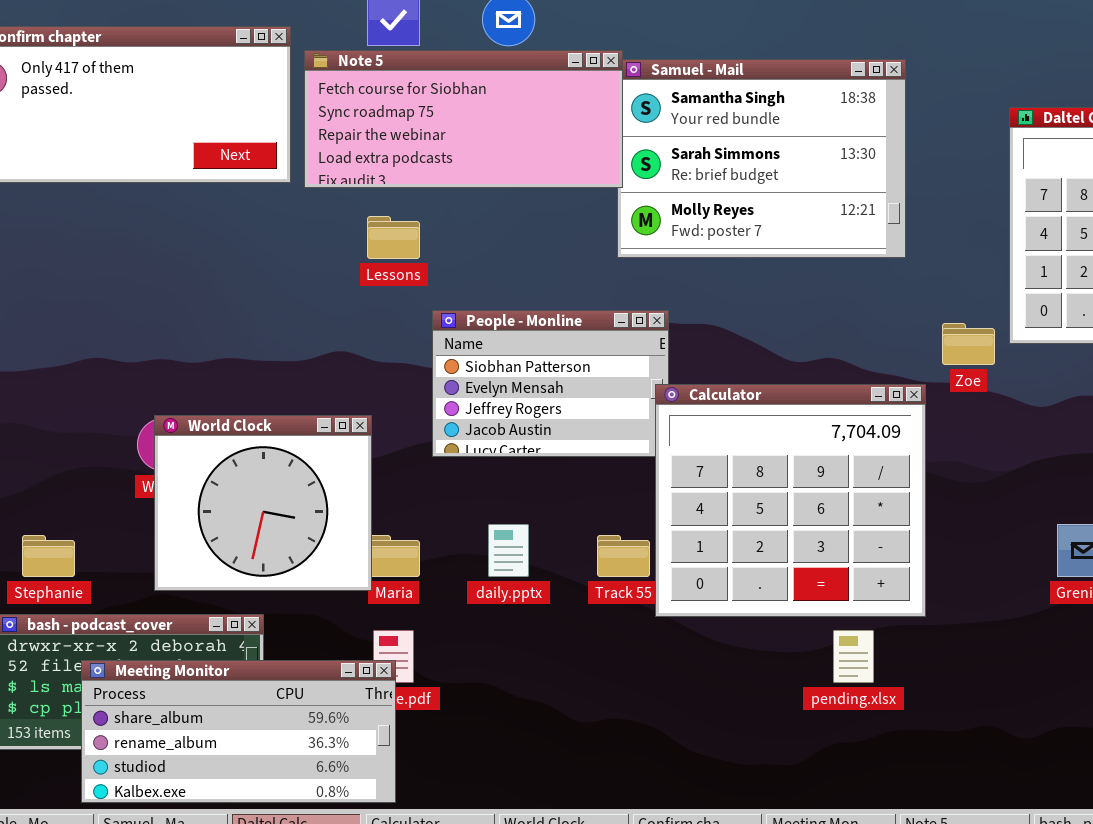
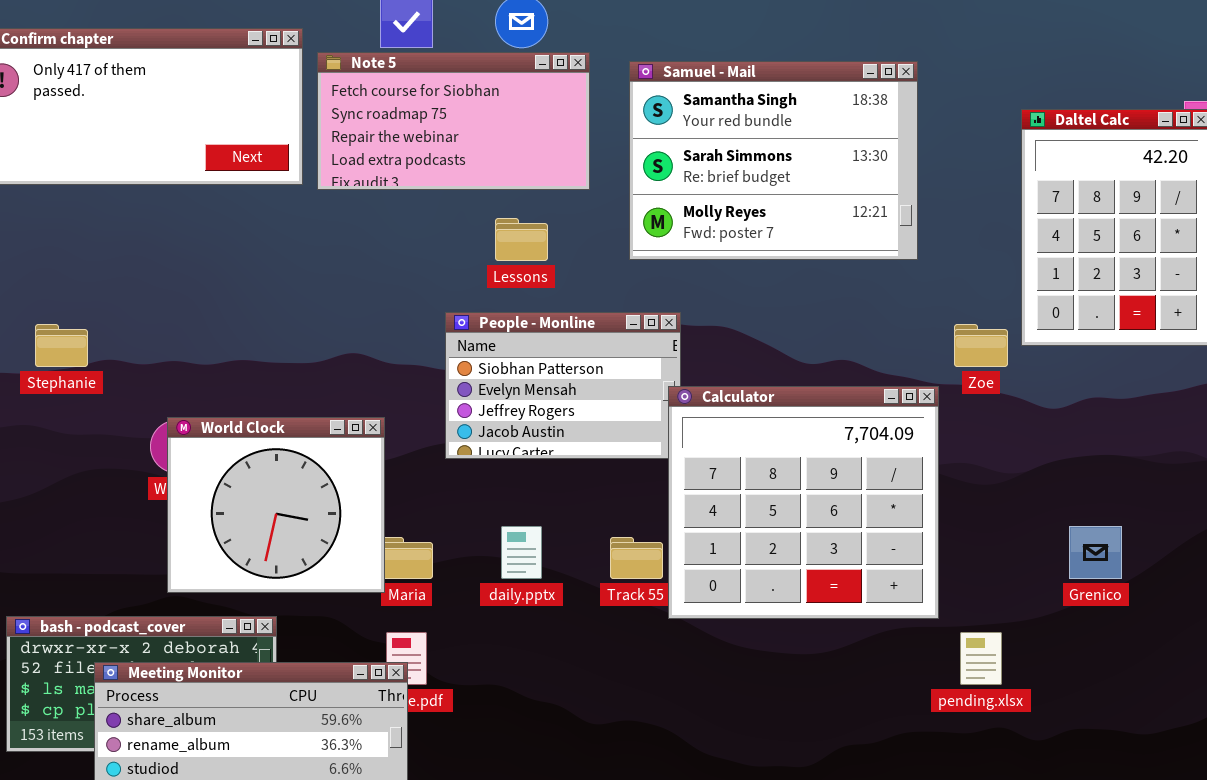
Note 5: [304,50,623,188] -> [317,52,590,190], resized
Lessons: [367,216,420,259] -> [495,218,548,261], moved
Stephanie: [22,535,75,577] -> [35,324,88,367], moved
pending.xlsx: [833,630,874,683] -> [960,632,1002,685], moved

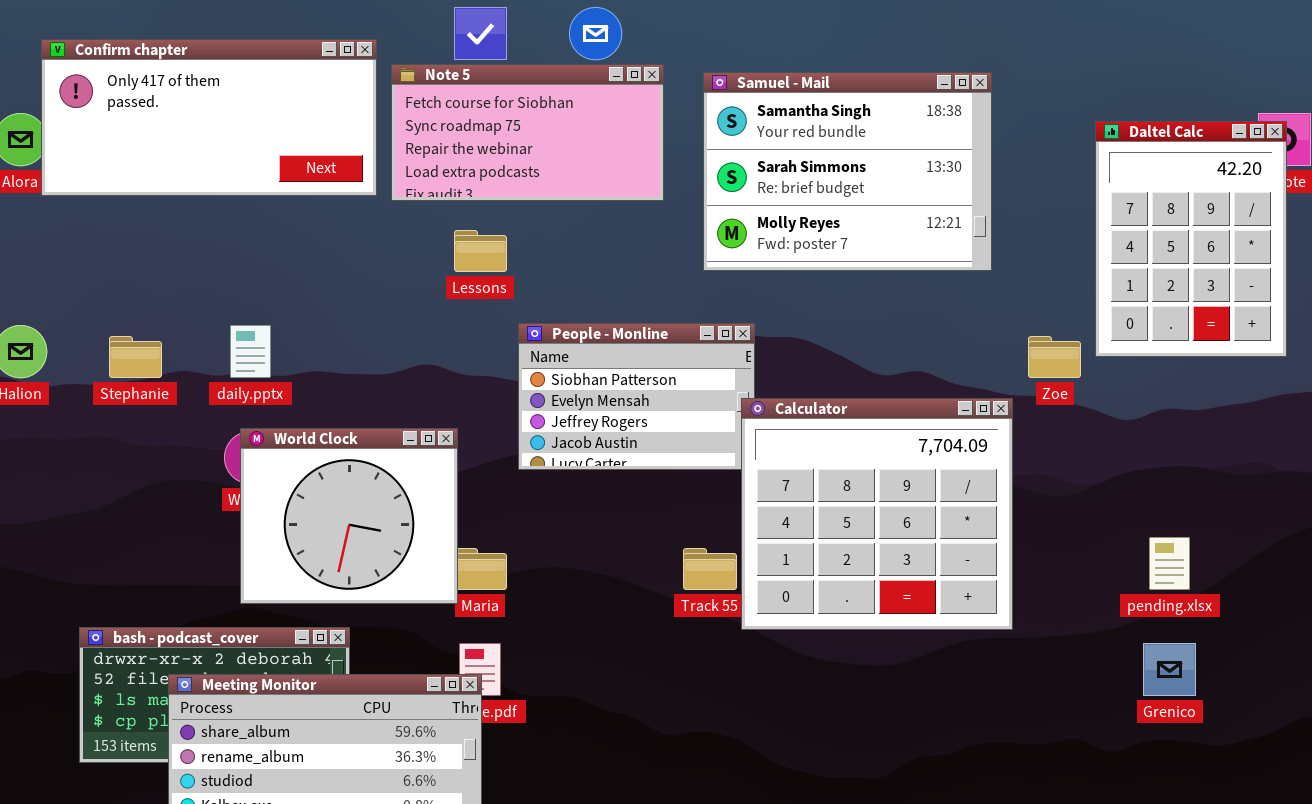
Lessons: [495,218,548,261] -> [454,230,507,272], moved
daily.pptx: [501,526,542,579] -> [230,325,271,378], moved
Grenico: [1069,526,1122,579] -> [1143,643,1196,696], moved
pending.xlsx: [960,632,1002,685] -> [1149,537,1190,590], moved

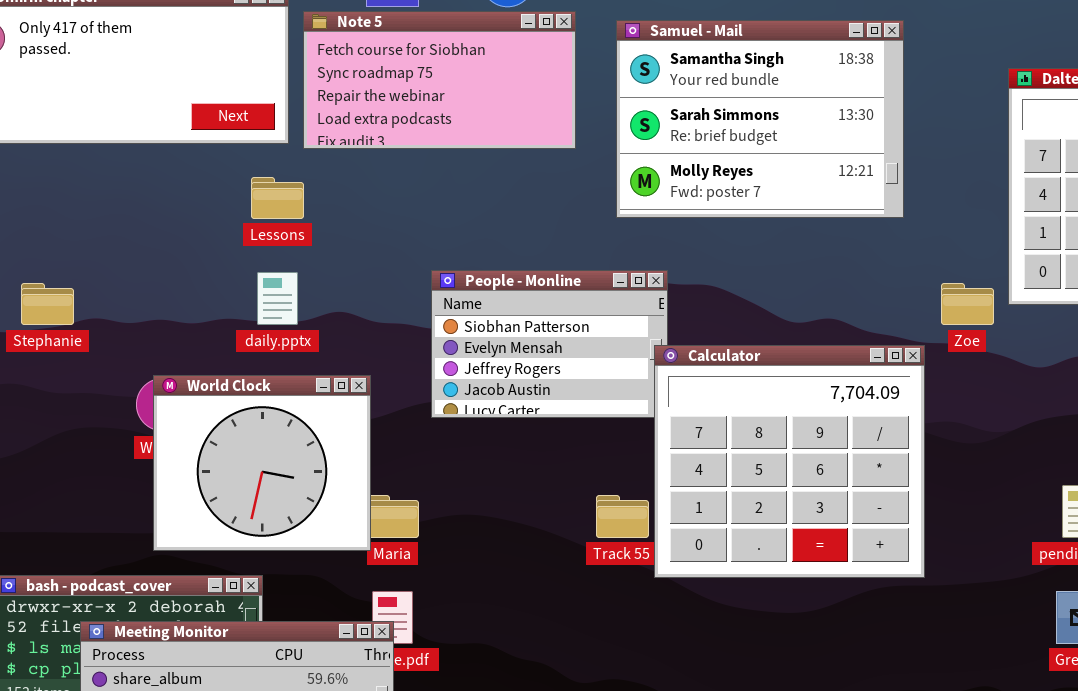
Lessons: [454,230,507,272] -> [251,177,304,219], moved
daily.pptx: [230,325,271,378] -> [257,272,298,325], moved

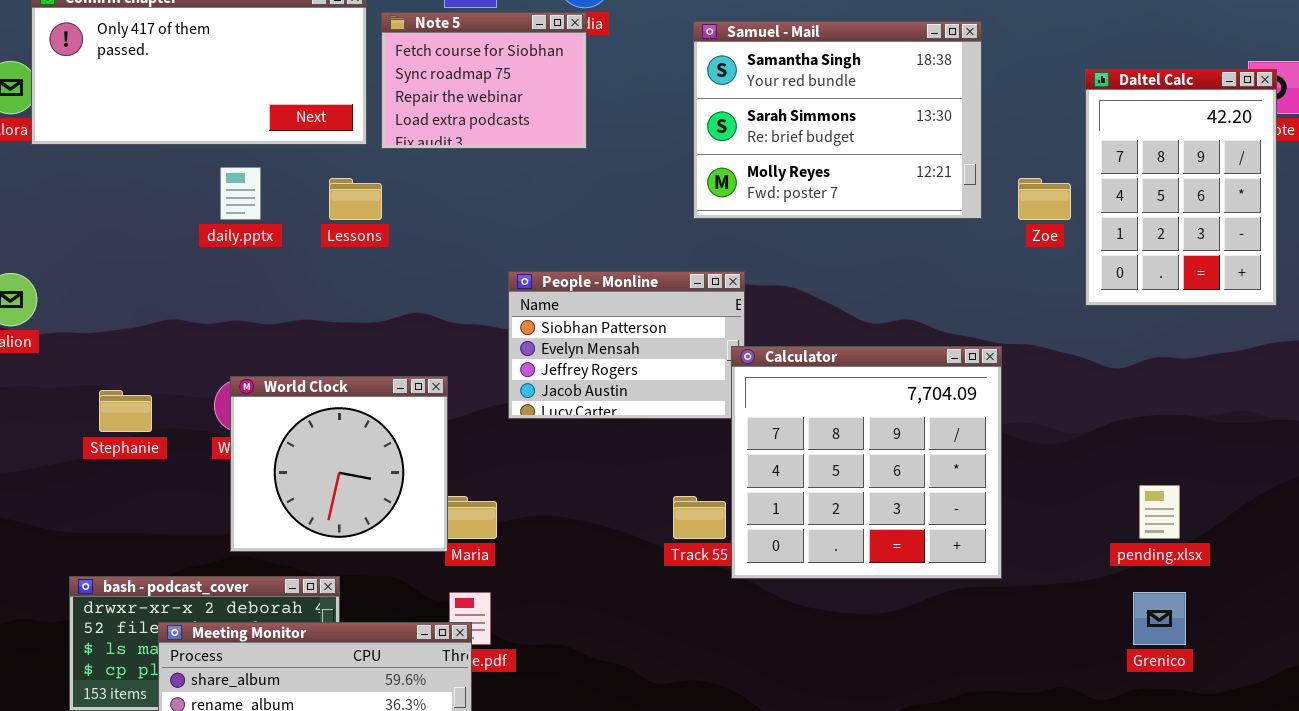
Note 5: [303,11,576,149] -> [381,12,587,149], resized
daily.pptx: [257,272,298,325] -> [220,167,261,220], moved
Stephanie: [21,283,74,325] -> [99,390,152,432], moved
Zoe: [941,283,994,325] -> [1018,178,1071,220], moved

